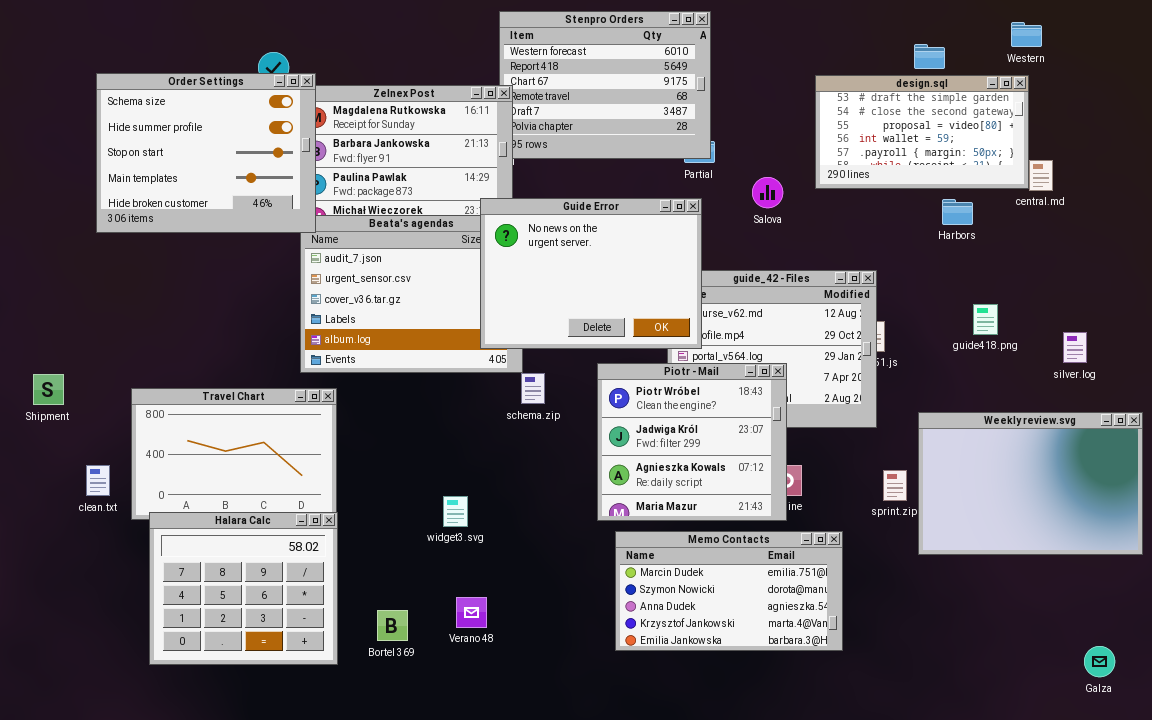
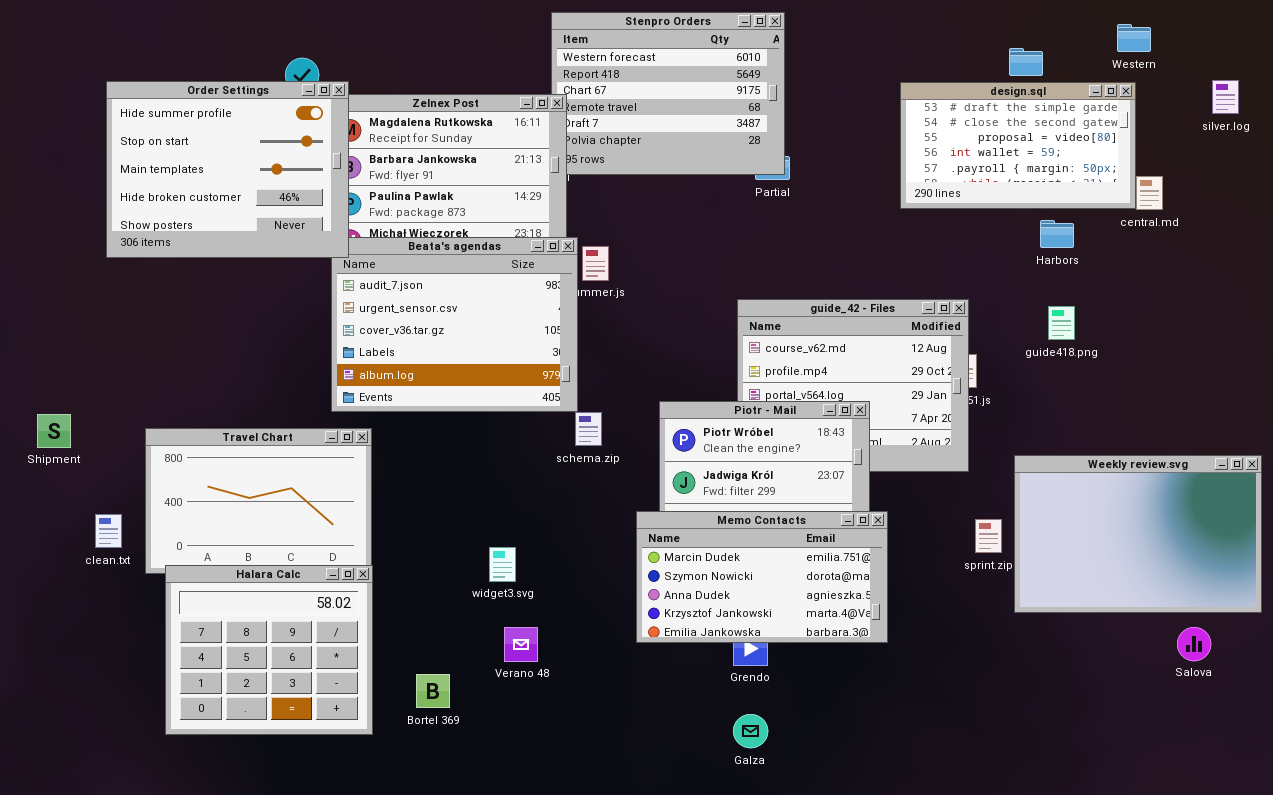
Order Settings: [96,73,316,233] -> [106,81,349,258], scrolled down 1 row
Salova: [752,177,783,208] -> [1177,627,1211,661], moved
Guide Error: [480,198,702,349] -> none, closed
guide418.png: [973,304,998,335] -> [1048,306,1075,340], moved
silver.log: [1063,332,1087,363] -> [1212,80,1239,114], moved
Memo Contacts: [615,531,843,651] -> [636,511,888,643], moved
Verano 48: [456,597,487,628] -> [504,627,538,662], moved
Galza: [1084,646,1115,677] -> [733,714,768,748], moved

